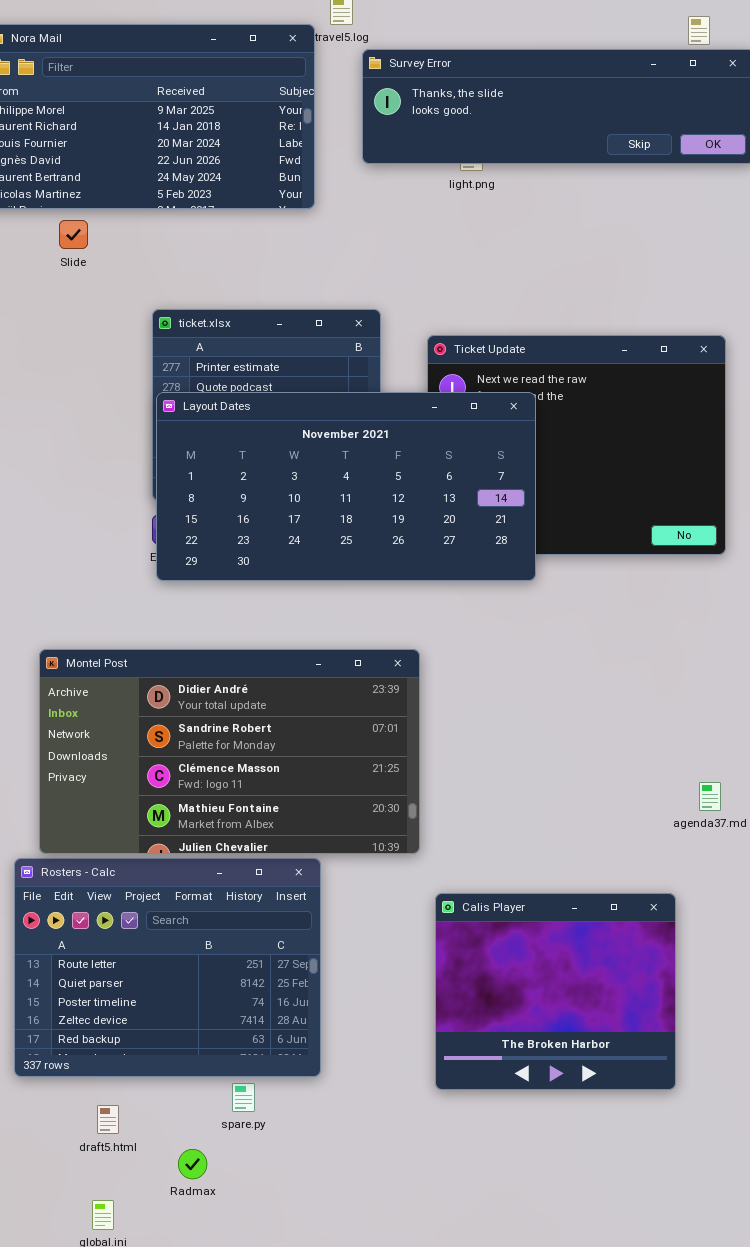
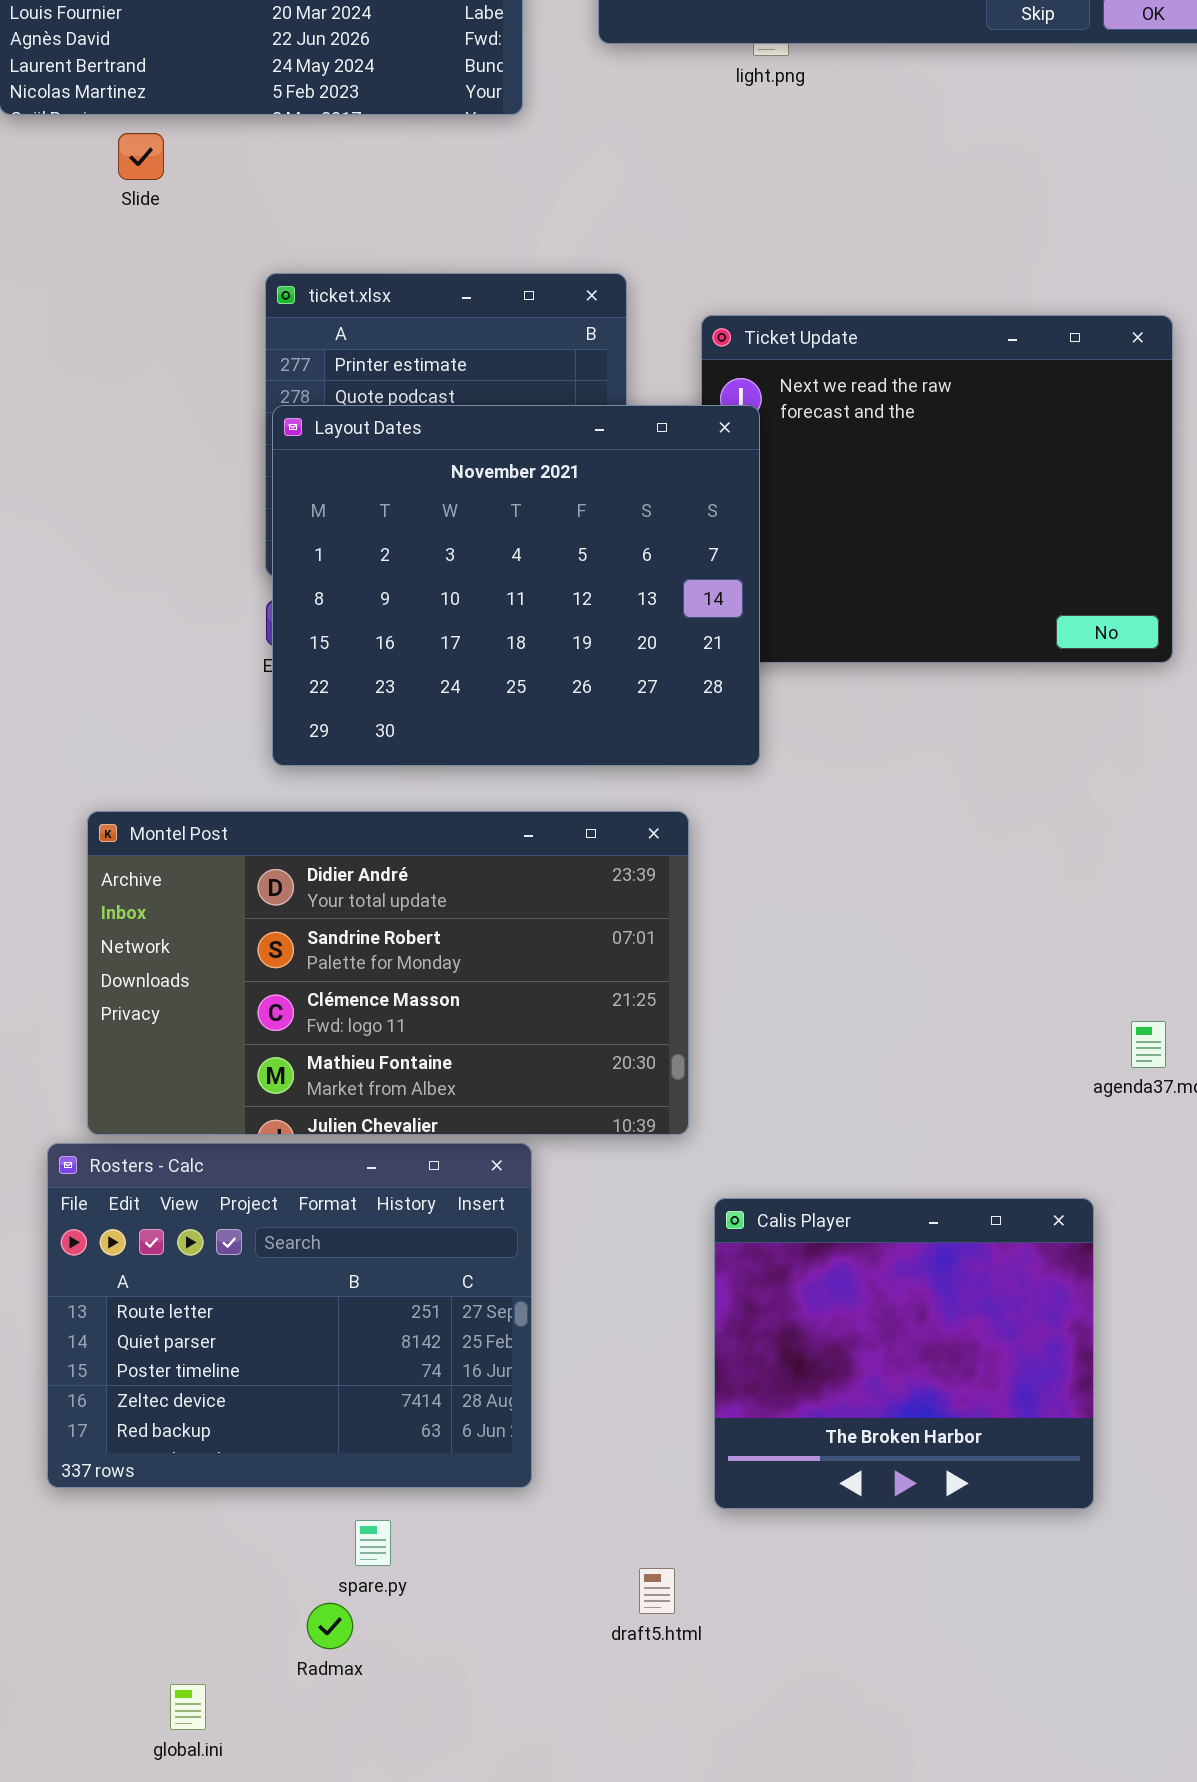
Layout Dates: [156,392,536,581] -> [272,405,760,766], resized
spare.py: [232,1083,255,1112] -> [355,1520,391,1566], moved
draft5.html: [97,1105,119,1134] -> [639,1568,675,1614], moved

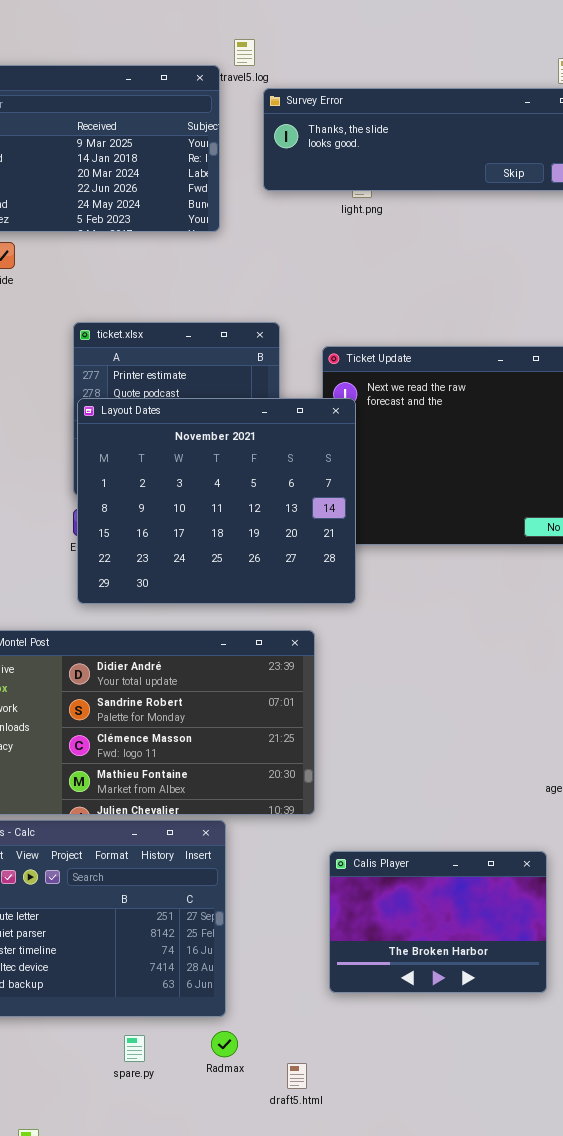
Calis Player: [714,1198,1094,1509] -> [329,851,547,993], resized
Radmax: [307,1603,353,1649] -> [211,1031,238,1057], moved

